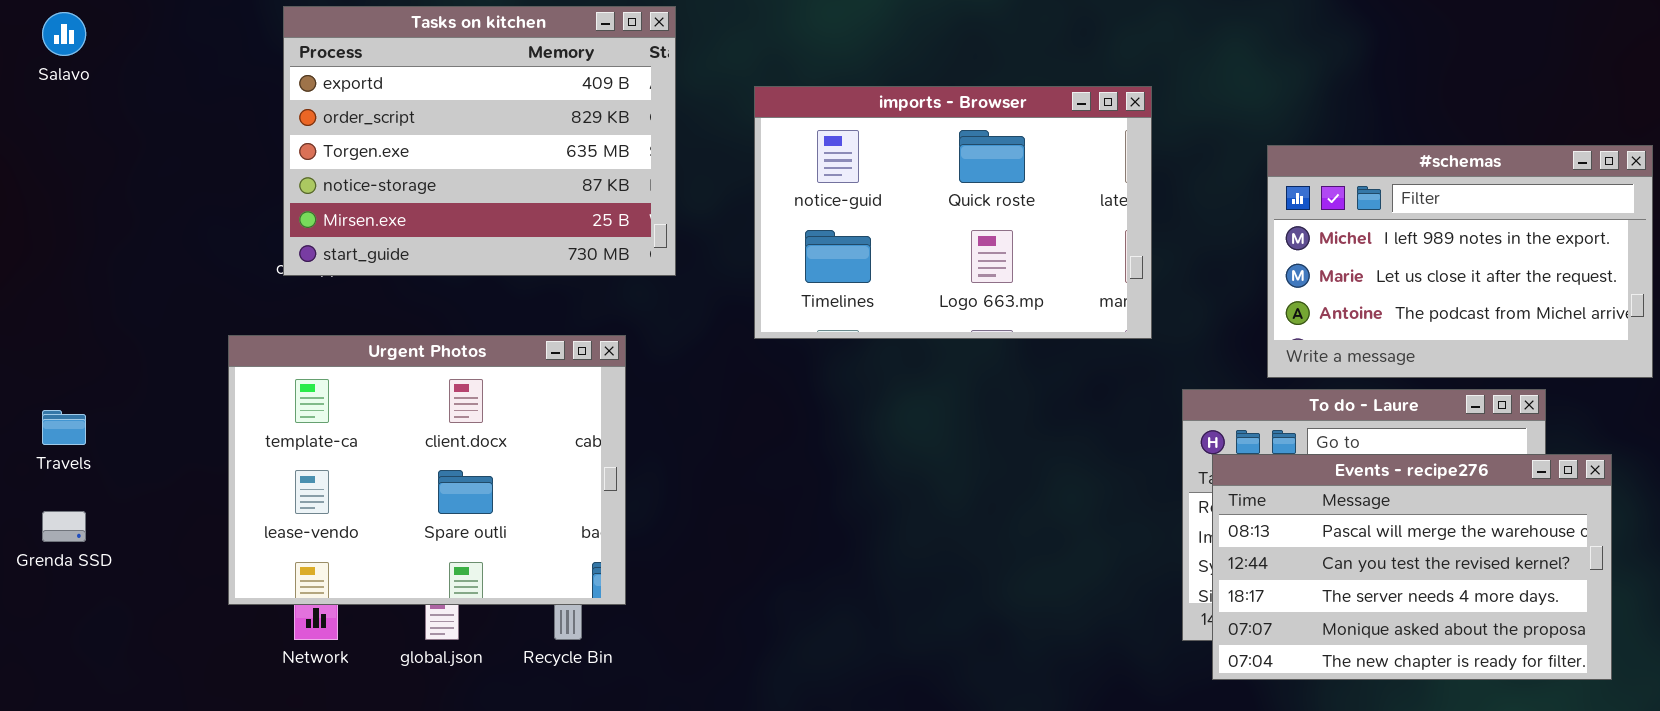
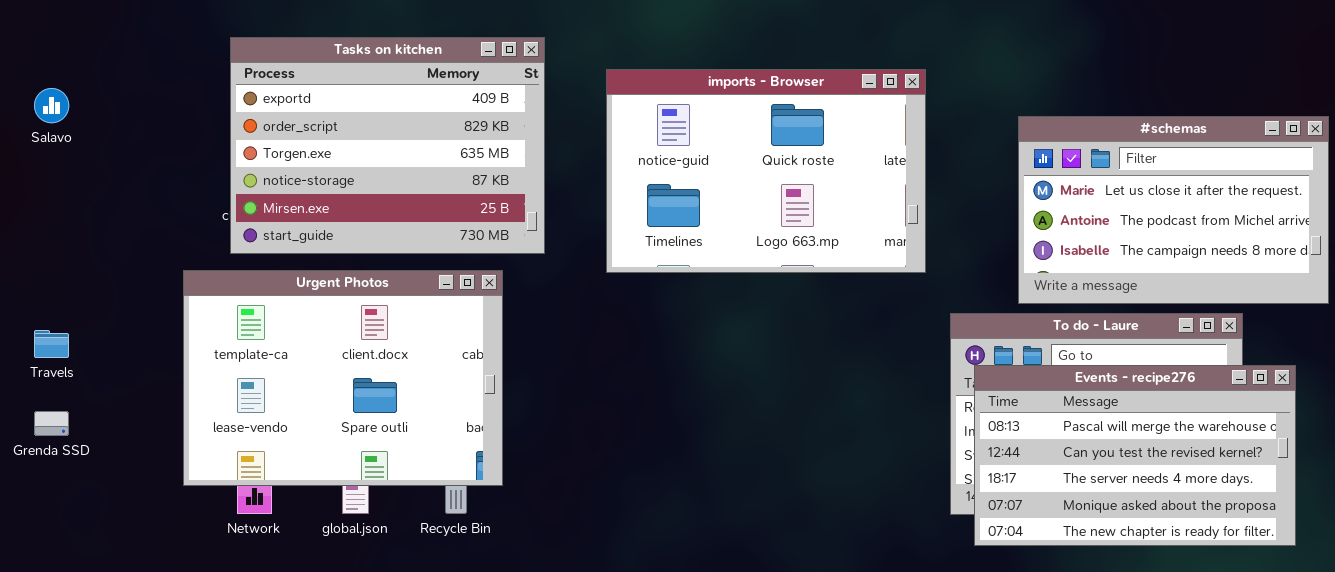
Tasks on kitchen: [283,6,676,276] -> [230,37,545,254], moved
Salavo: [42,12,86,56] -> [34,88,69,123], moved
#schemas: [1267,145,1653,378] -> [1018,116,1329,304], scrolled down 1 row

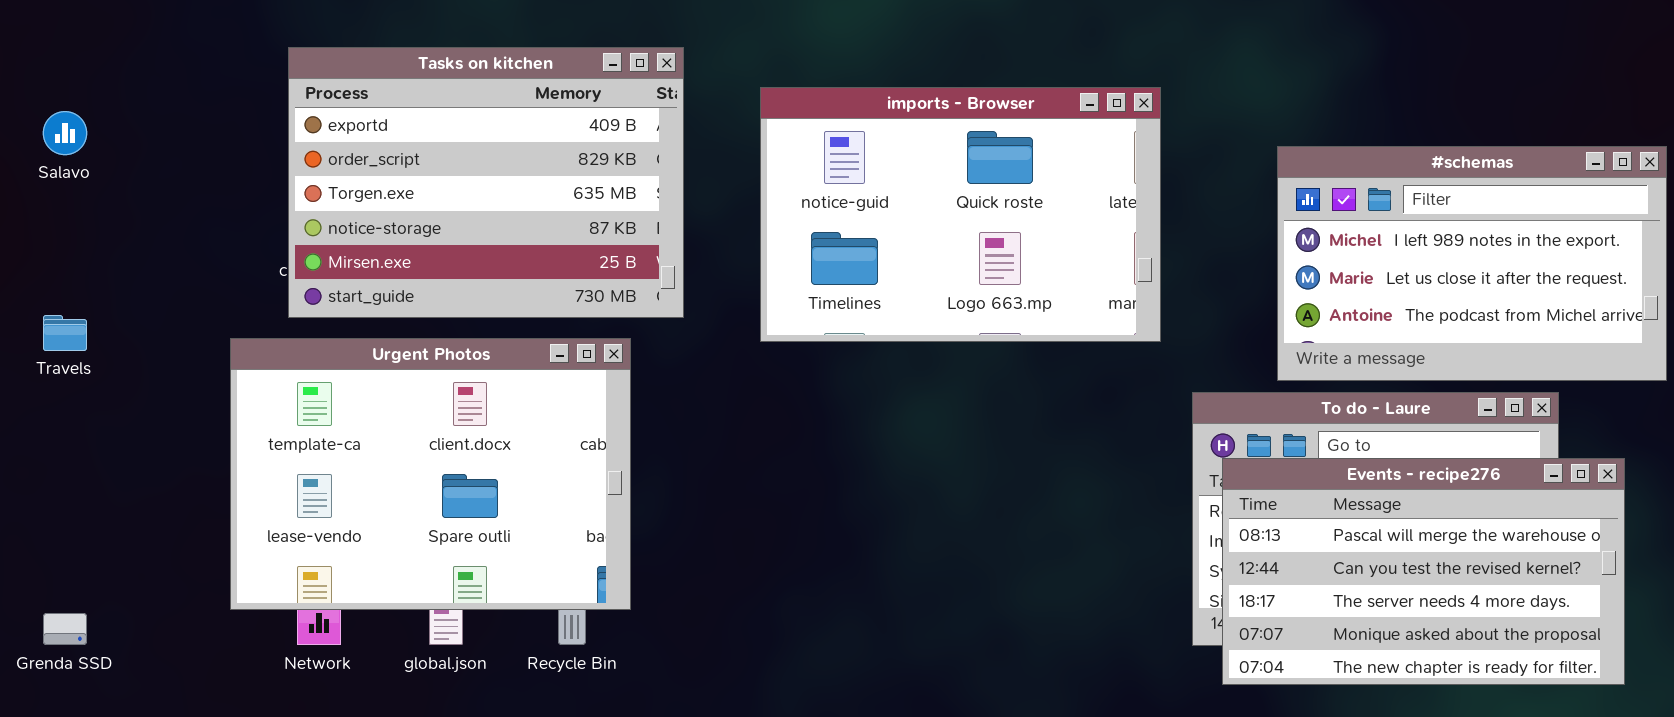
#schemas: [1018,116,1329,304] -> [1277,146,1667,381], scrolled up 1 row
Travels: [34,330,69,358] -> [43,315,87,351], moved
Grenda SSD: [34,411,69,436] -> [43,613,87,645], moved

